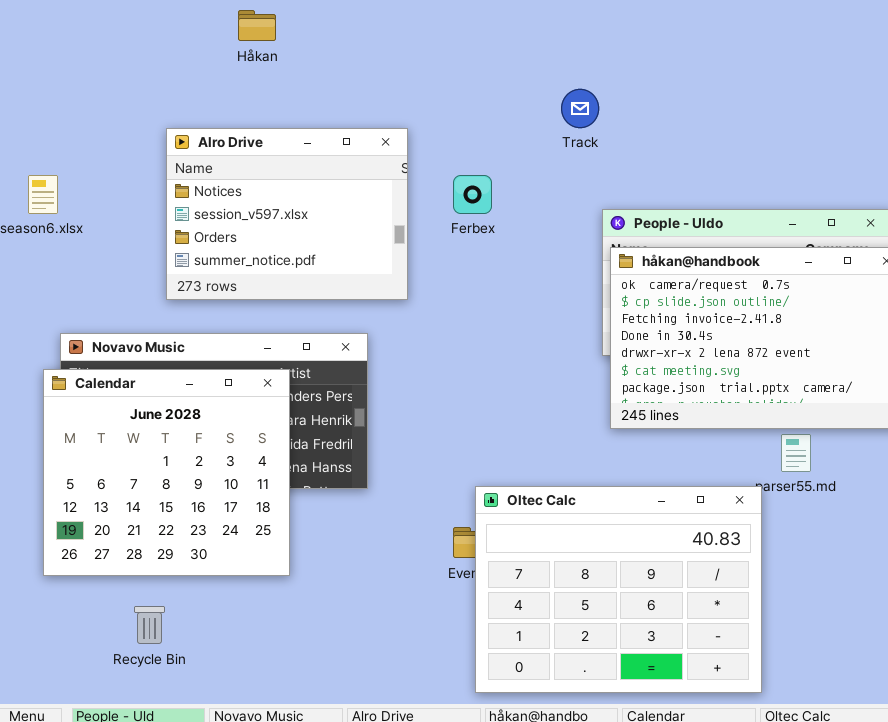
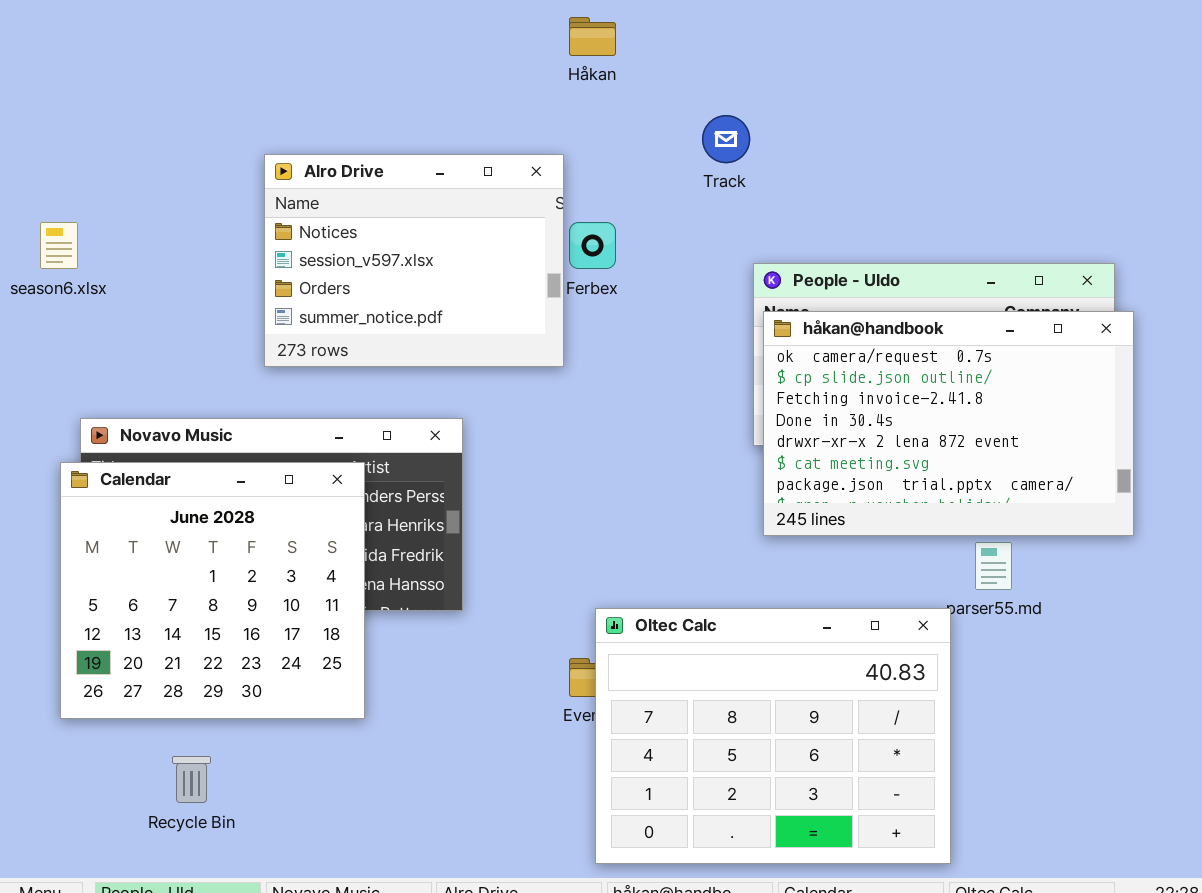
Håkan: [238,10,276,41] -> [569,17,616,56], moved
Alro Drive: [166,128,408,300] -> [264,154,564,367], moved

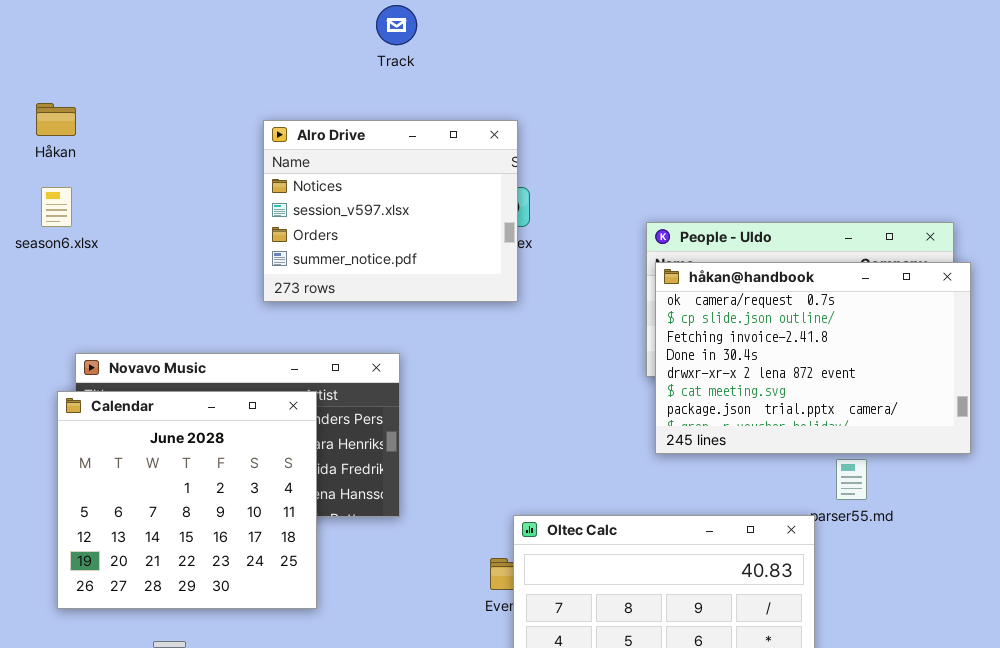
Håkan: [569,17,616,56] -> [36,103,76,136], moved
Track: [702,115,750,163] -> [376,5,417,45], moved
Alro Drive: [264,154,564,367] -> [263,120,518,302], moved

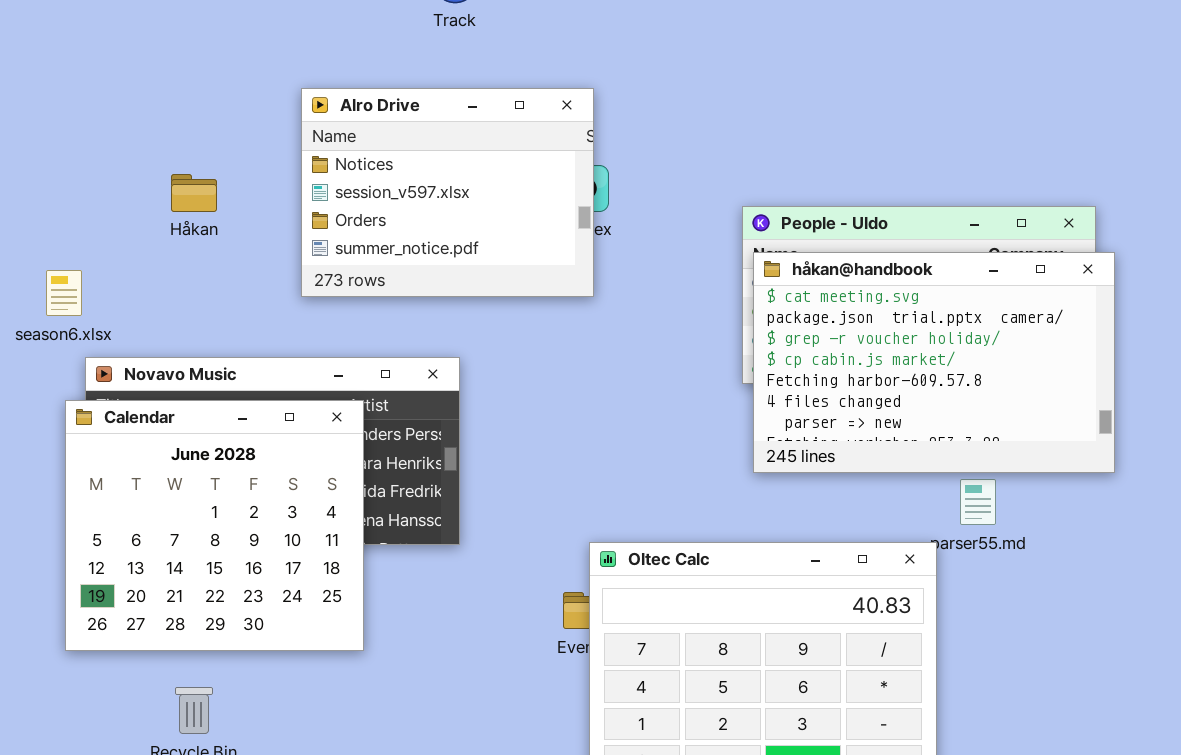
Håkan: [36,103,76,136] -> [171,174,217,212], moved
season6.xlsx: [41,187,72,227] -> [46,270,82,316], moved
håkan@handbook: [655,262,971,454] -> [753,252,1115,473], scrolled down 5 rows

